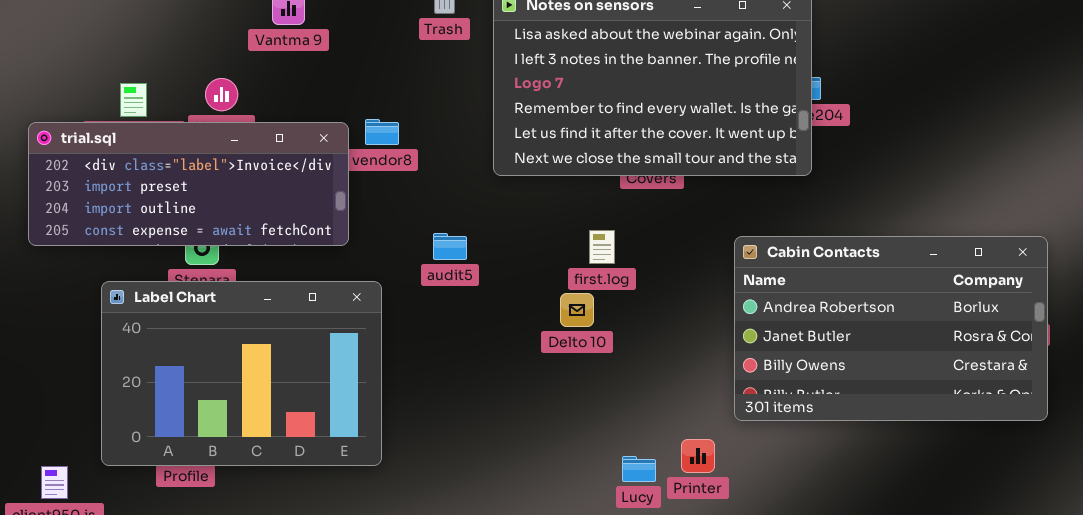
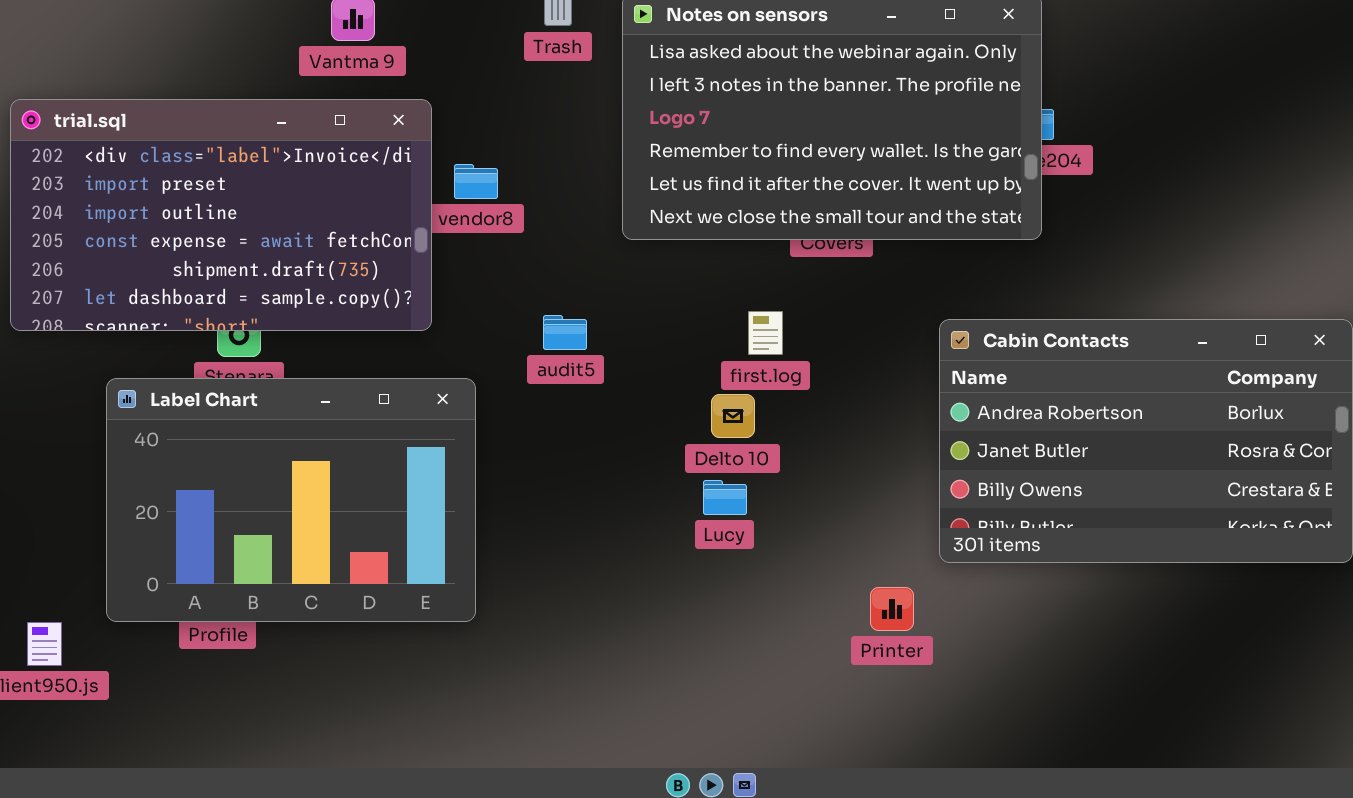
trial.sql: [28,122,349,246] -> [10,99,432,331], resized
Lucy: [622,456,656,482] -> [703,480,747,515], moved

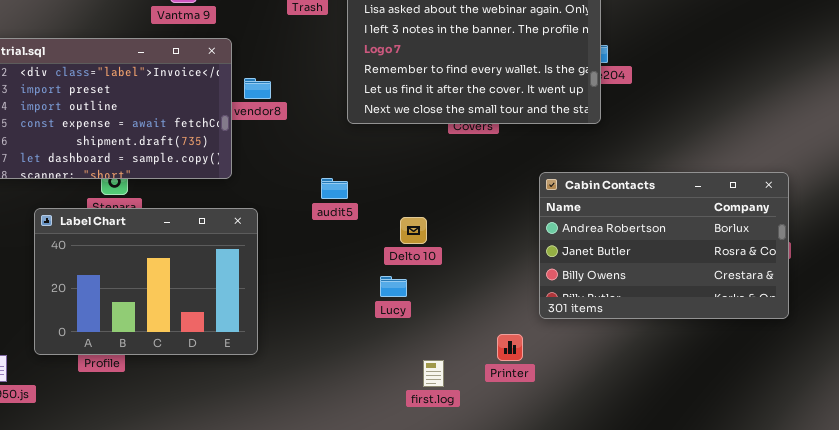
first.log: [748,311,783,355] -> [423,360,444,387], moved
audit5: [543,315,587,350] -> [321,178,348,199], moved
Lucy: [703,480,747,515] -> [380,276,407,297], moved

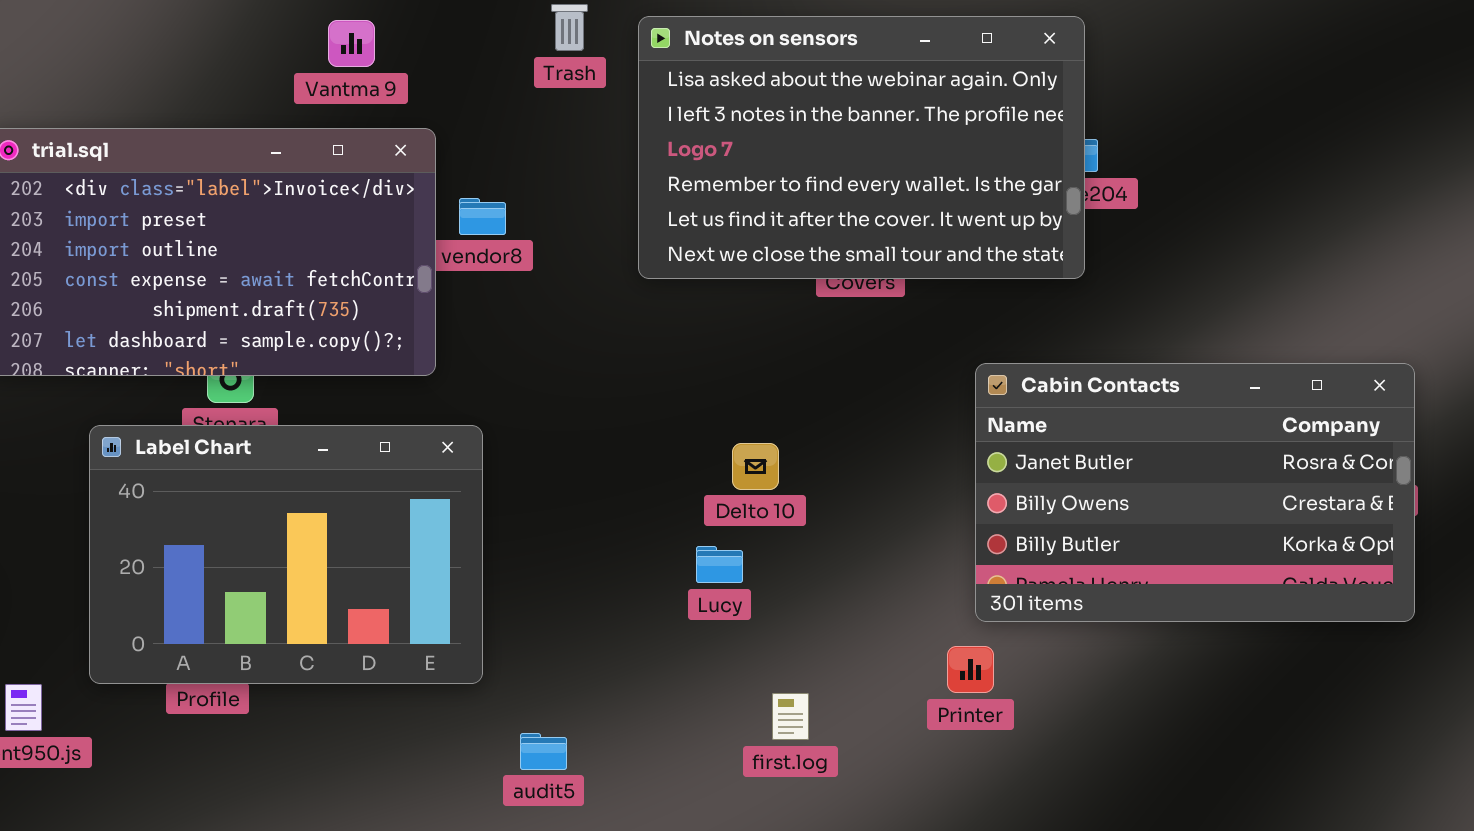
Cabin Contacts: [539,172,789,319] -> [975,363,1415,622], scrolled down 1 row
audit5: [321,178,348,199] -> [520,733,567,770], moved
Printer: [497,334,523,361] -> [947,646,994,693], moved

